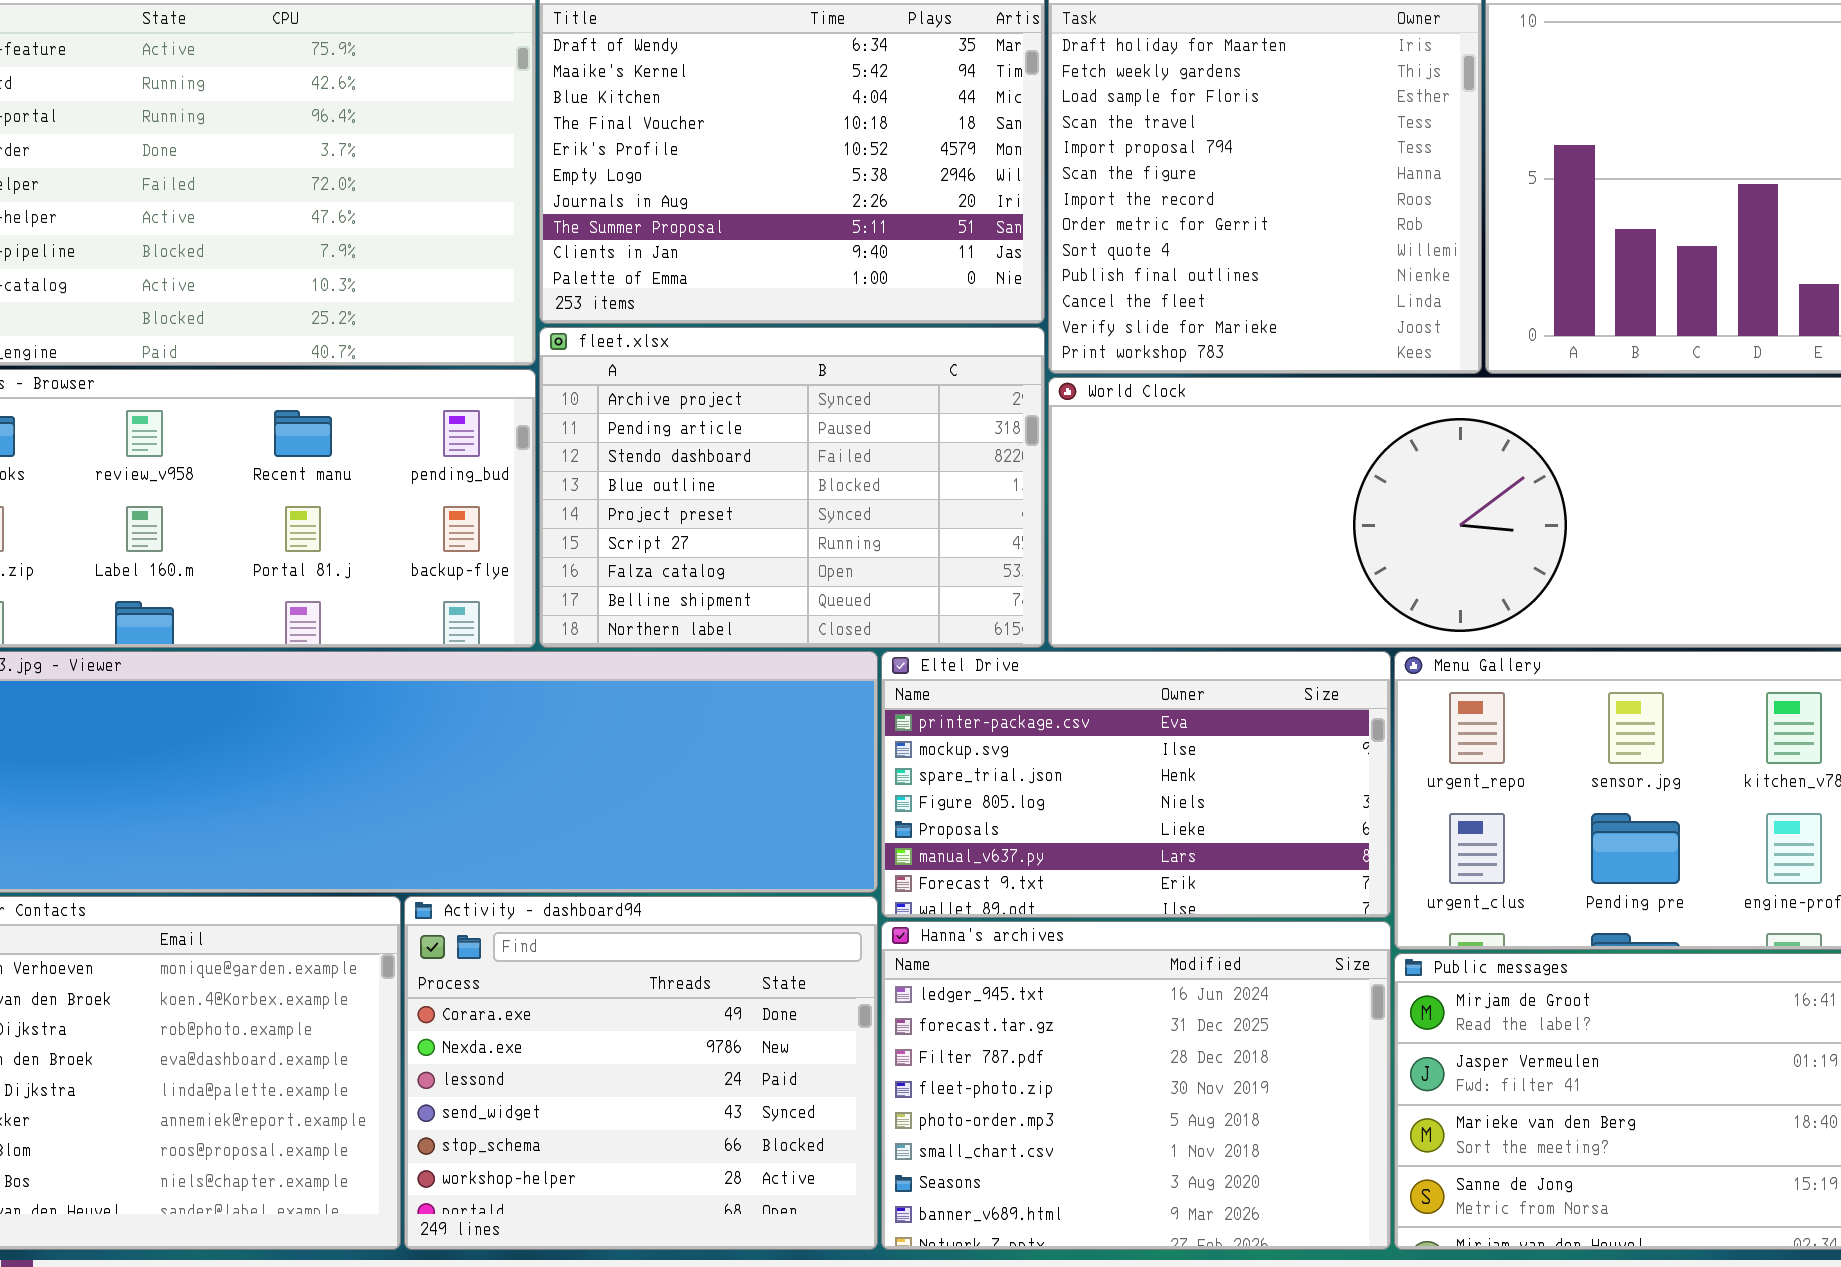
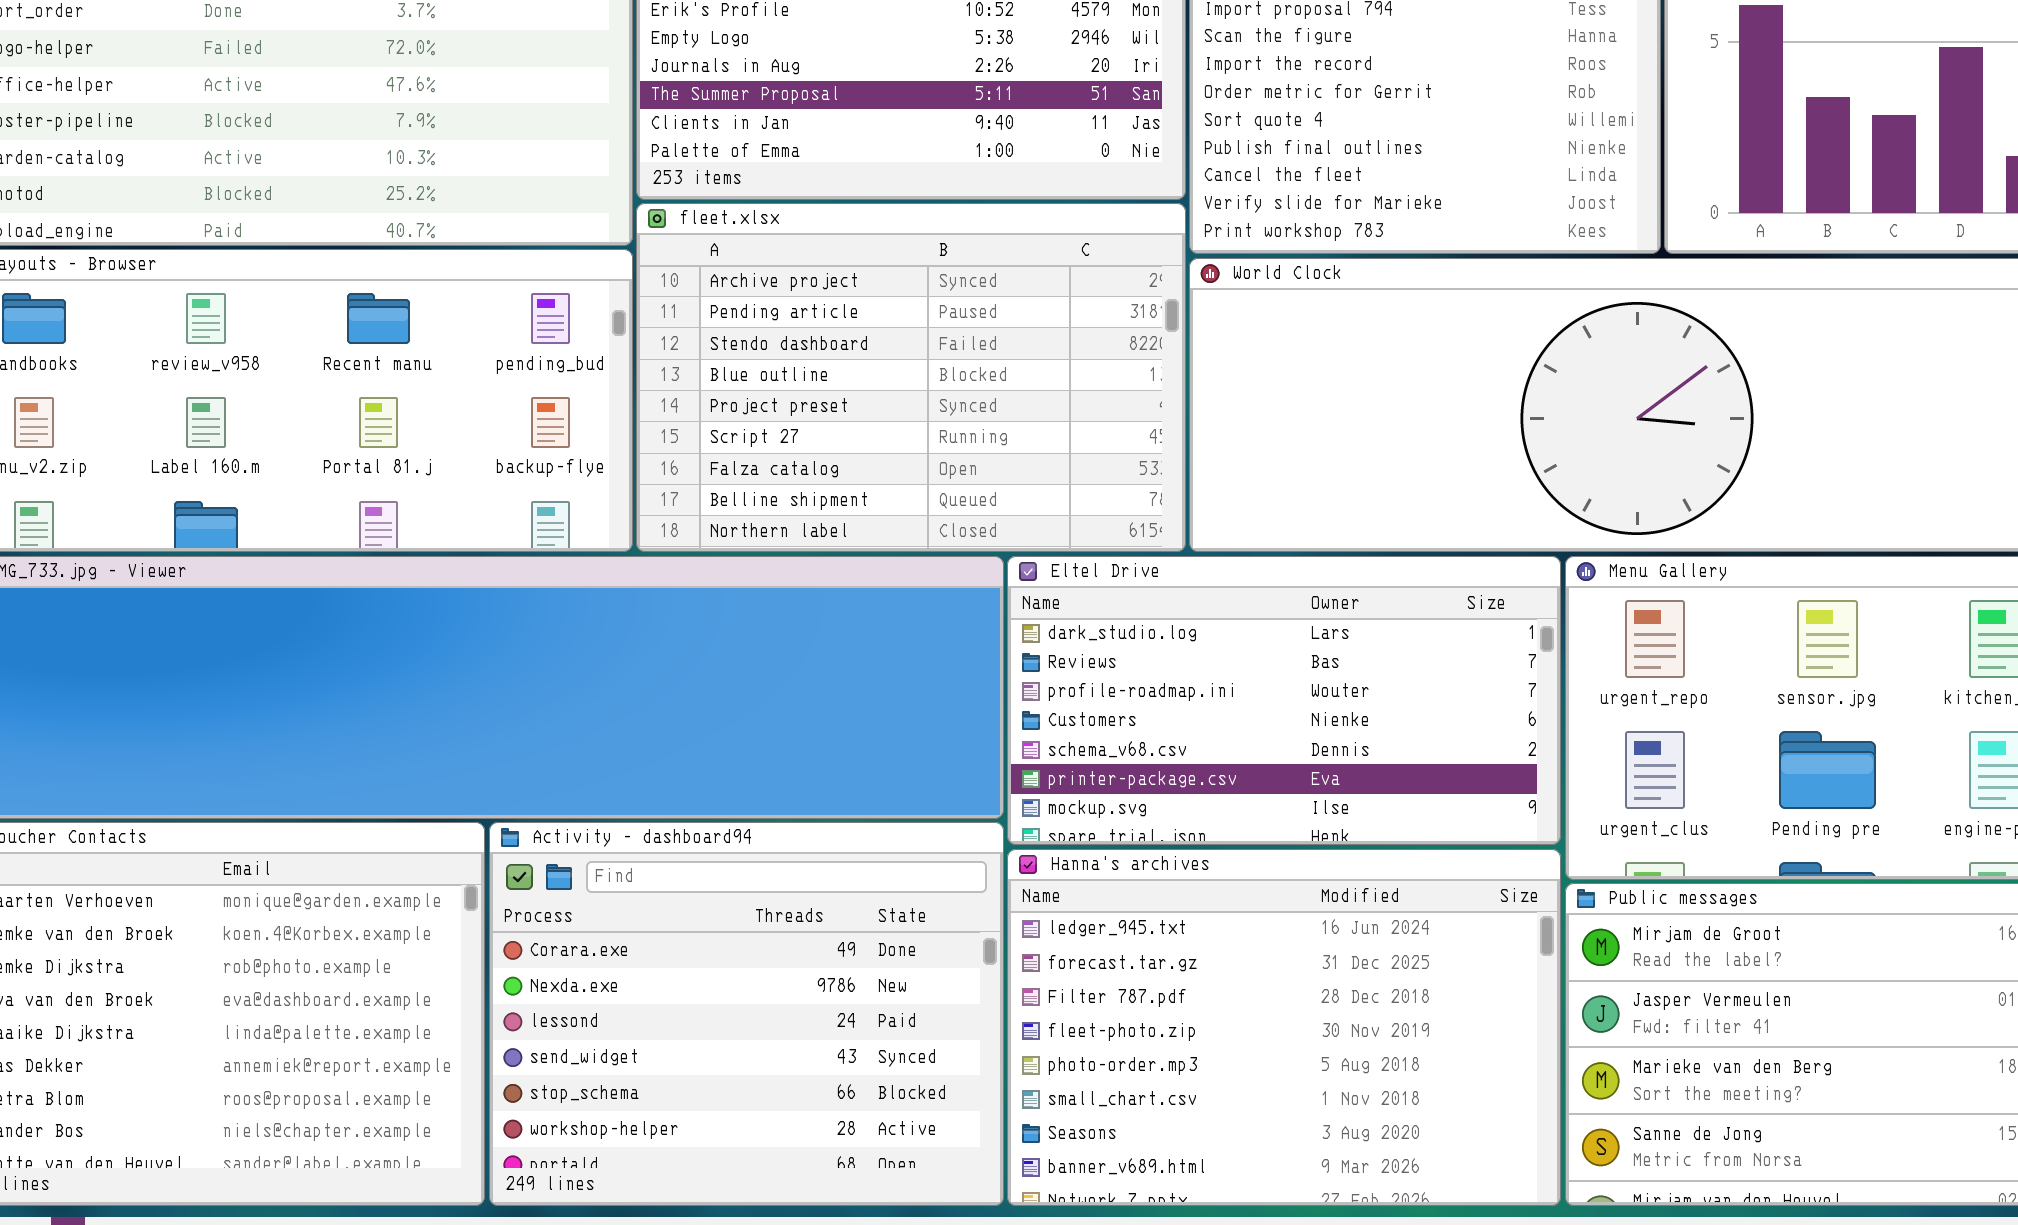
Eltel Drive: [881,651,1391,918] -> [1007,556,1561,845], scrolled up 5 rows

